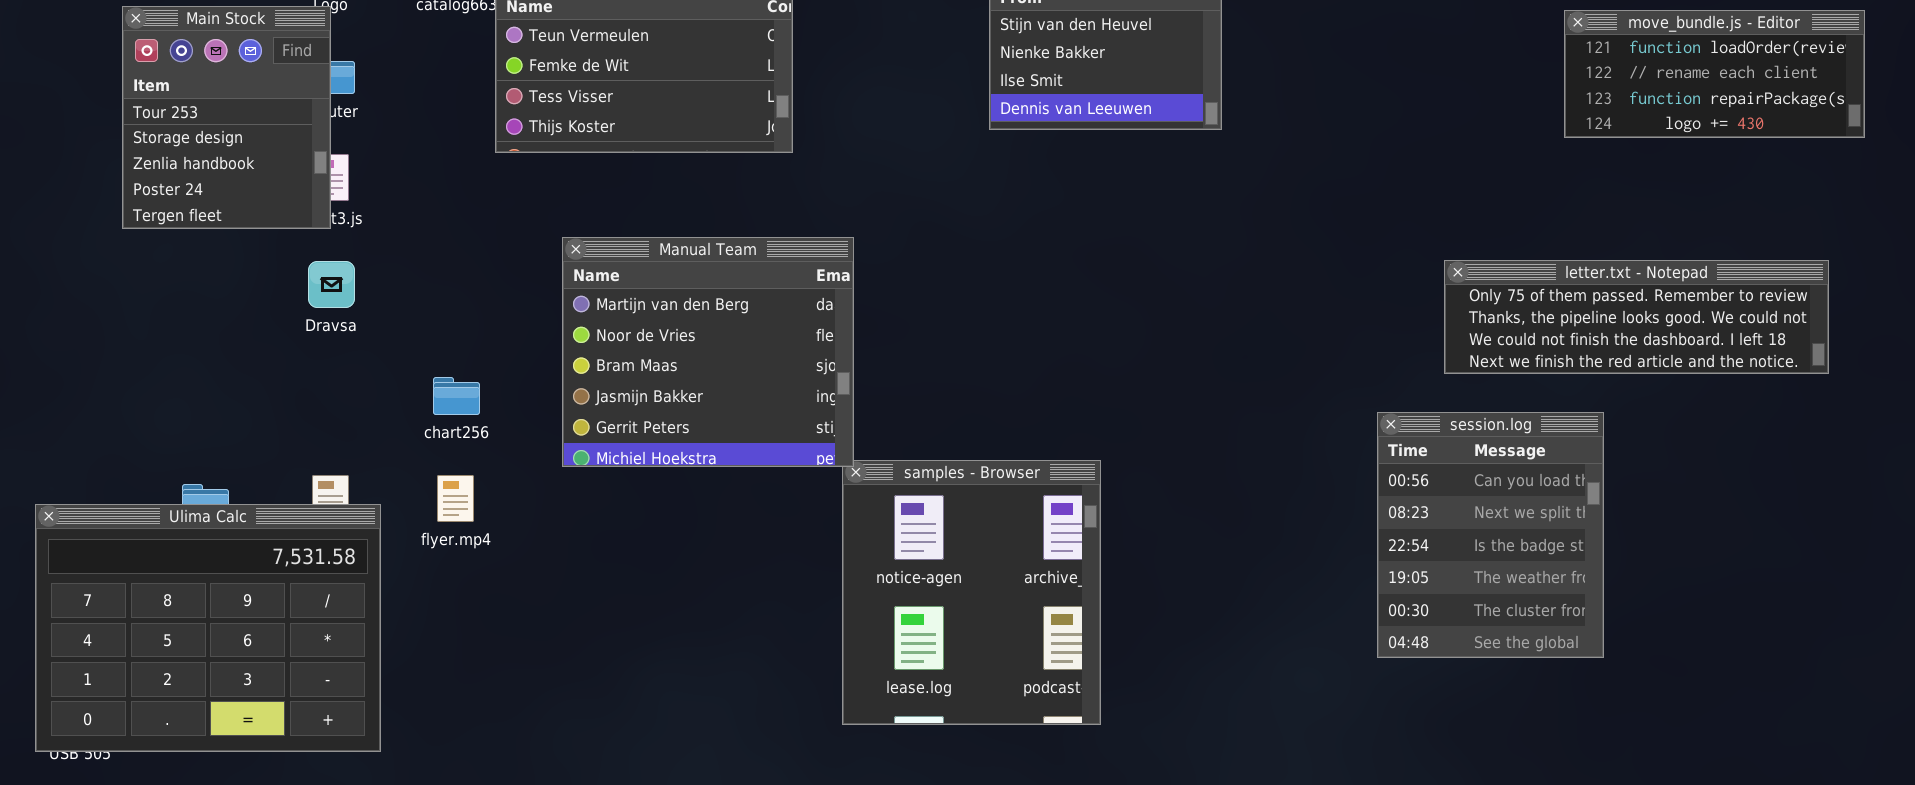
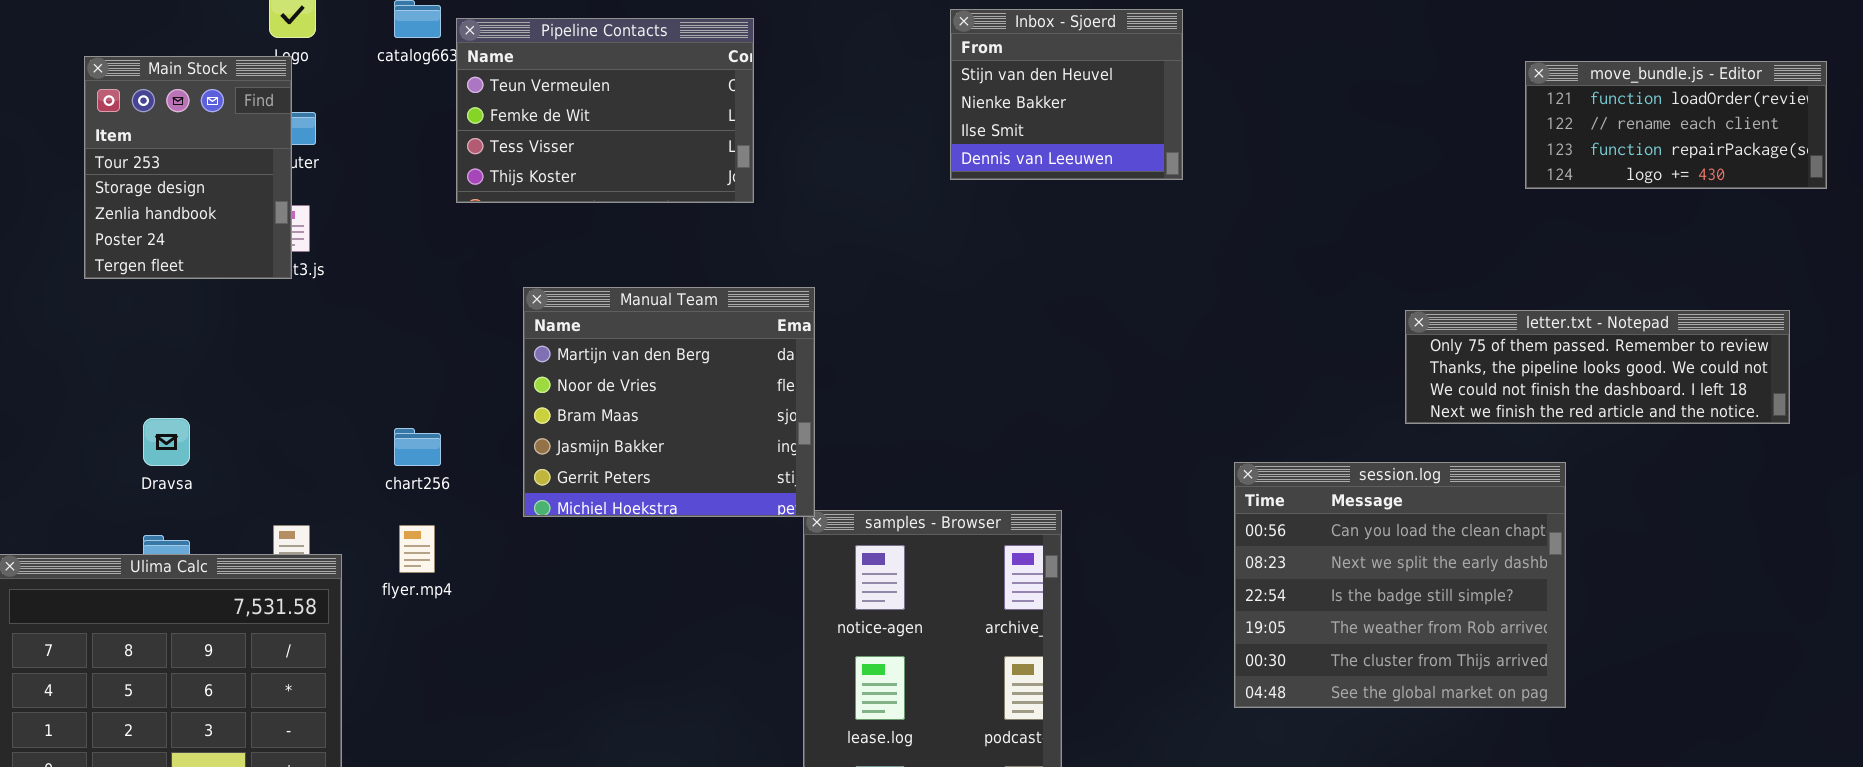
Dravsa: [308,261,355,308] -> [143,418,190,466], moved
session.log: [1377,412,1604,658] -> [1234,462,1566,708], resized

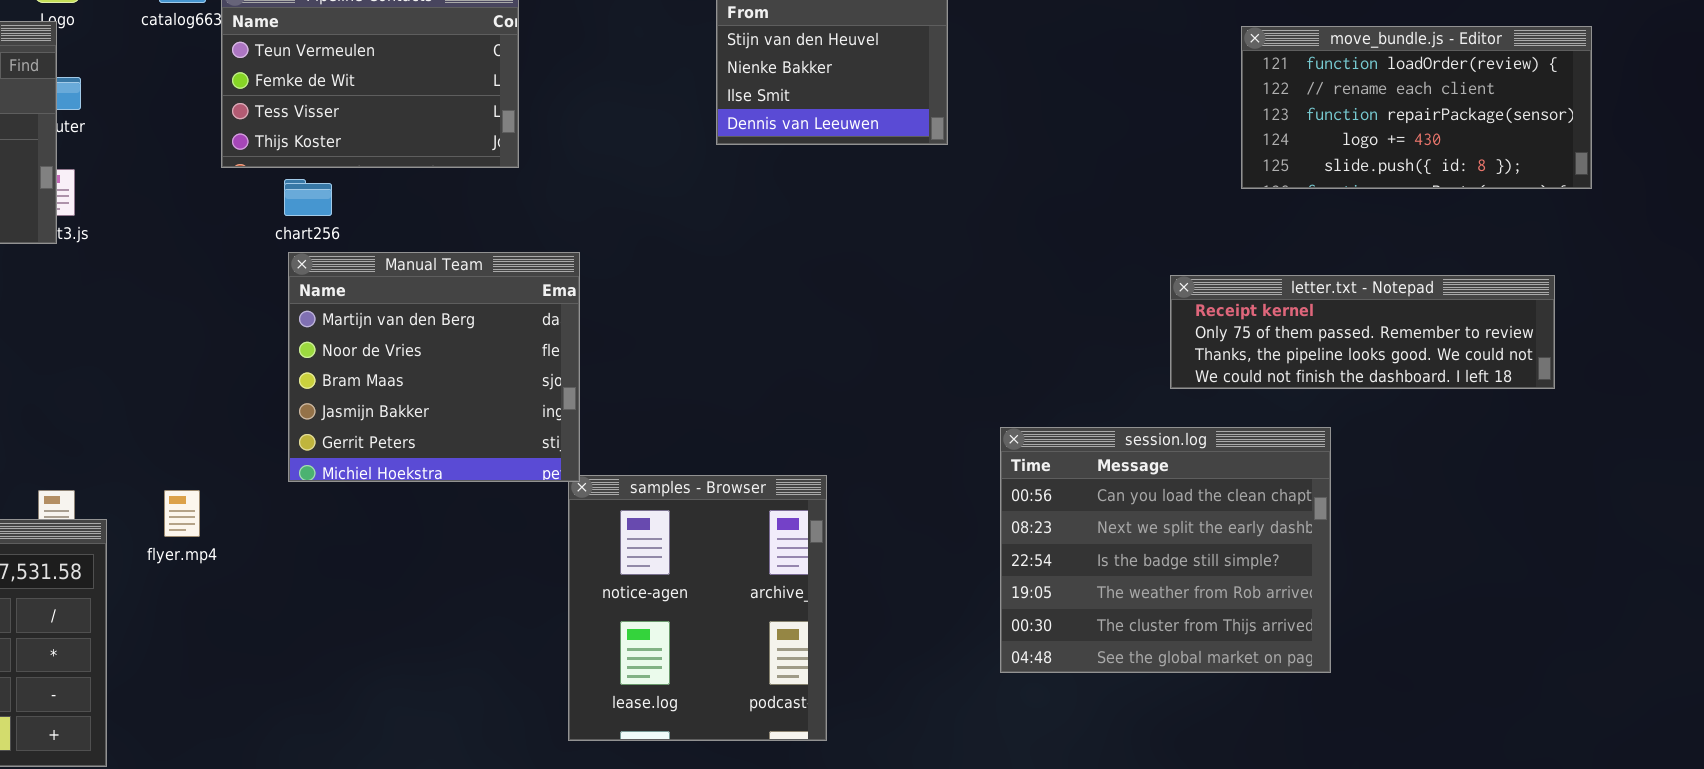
move_bundle.js - Editor: [1525,61,1827,189] -> [1241,26,1592,189], resized
letter.txt - Notepad: [1405,310,1790,424] -> [1170,275,1555,389], scrolled up 1 row
chart256: [394,428,441,466] -> [284,179,332,216], moved

